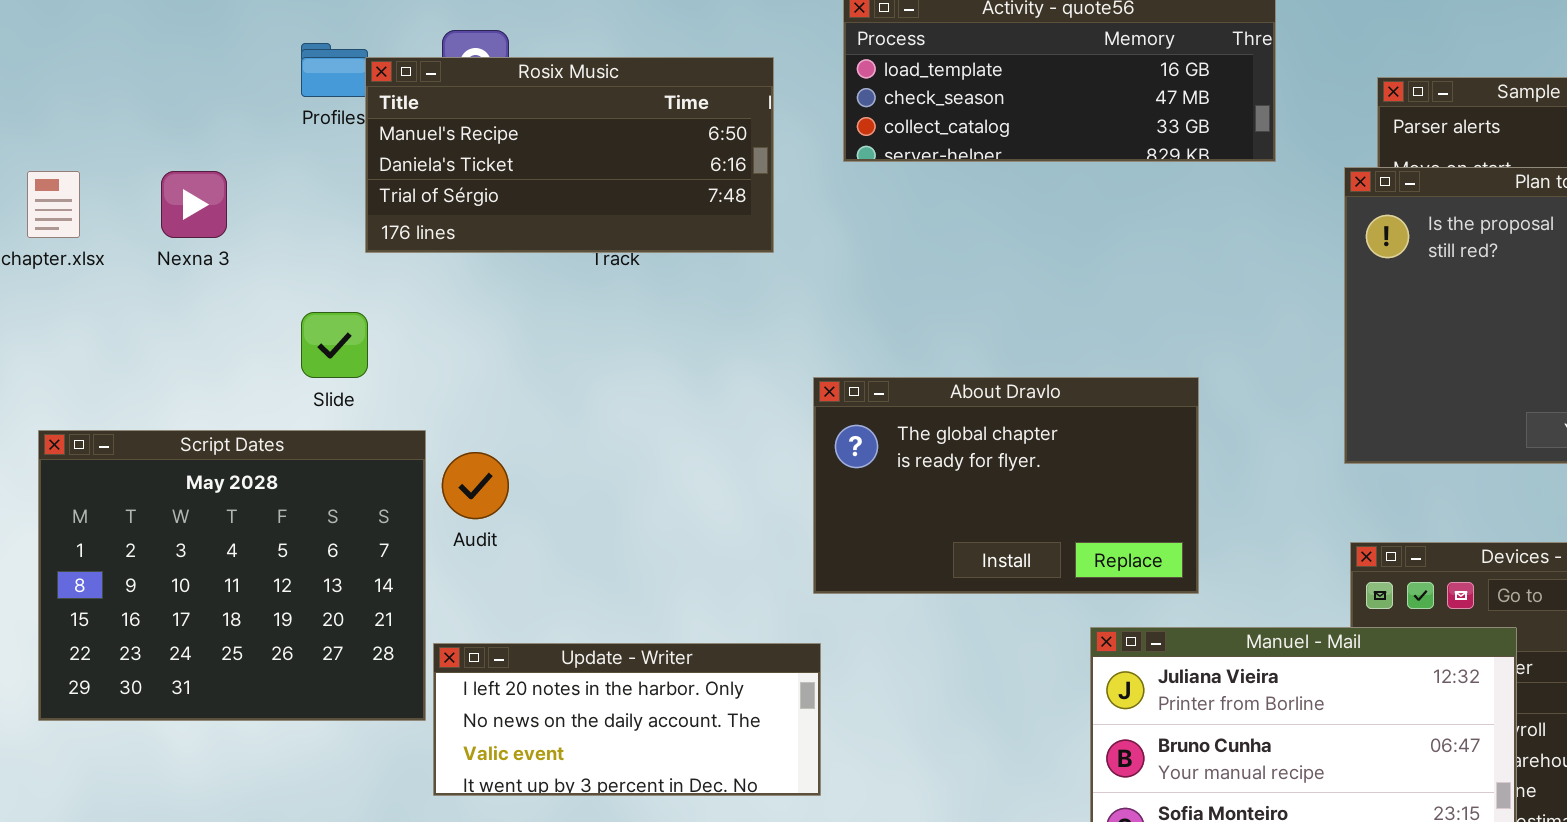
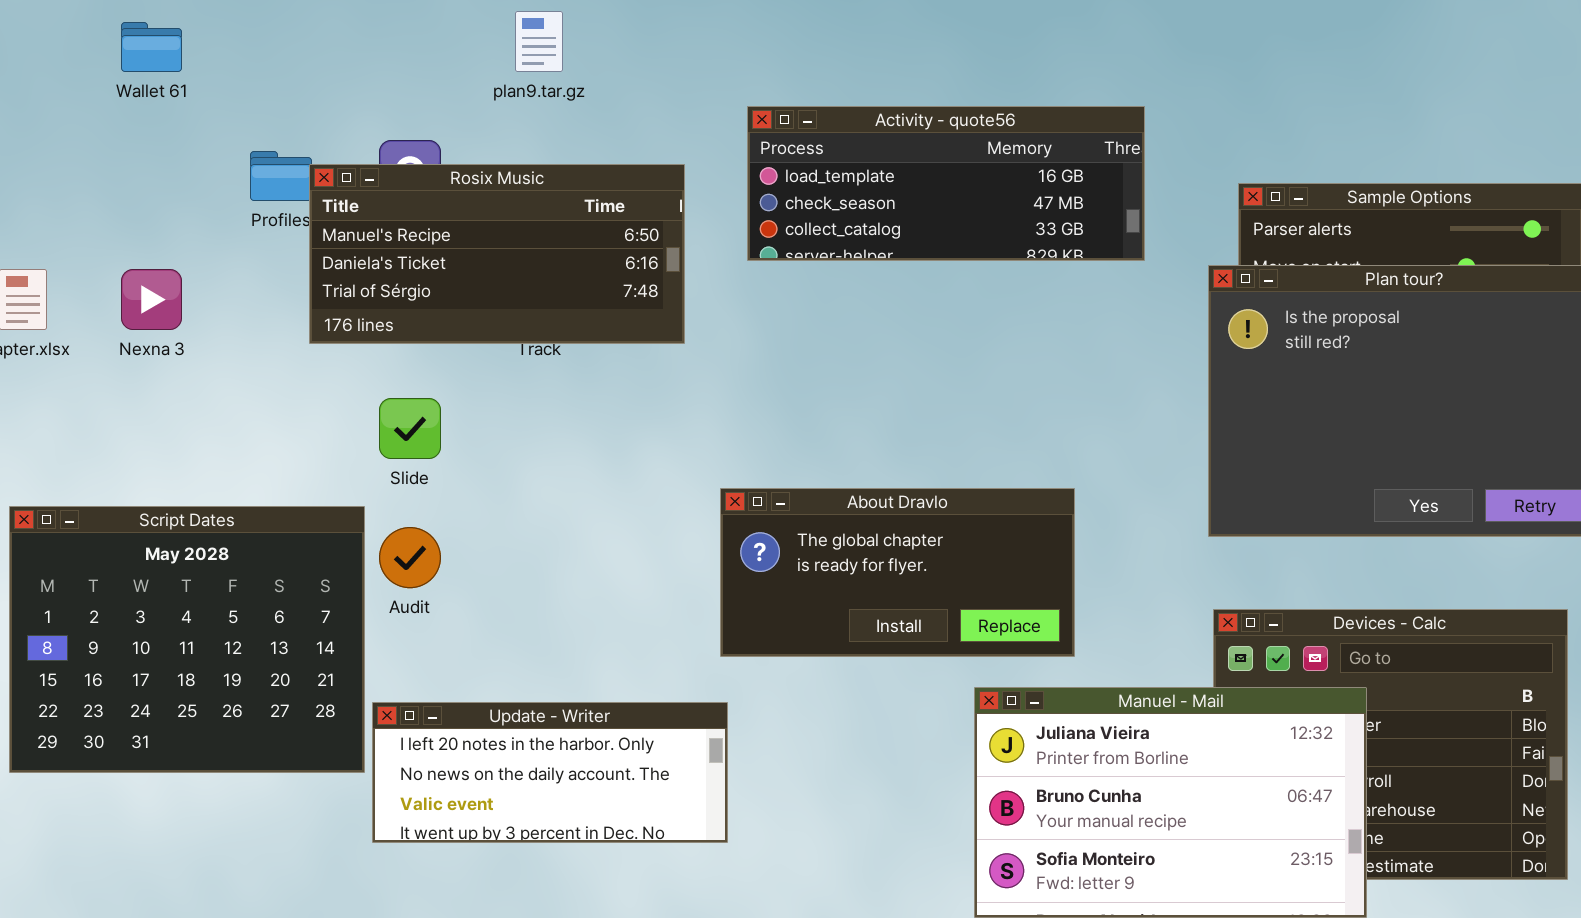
Slide: [301,312,368,378] -> [379,398,441,459], moved
About Dravlo: [813,377,1199,594] -> [720,488,1075,657], resized

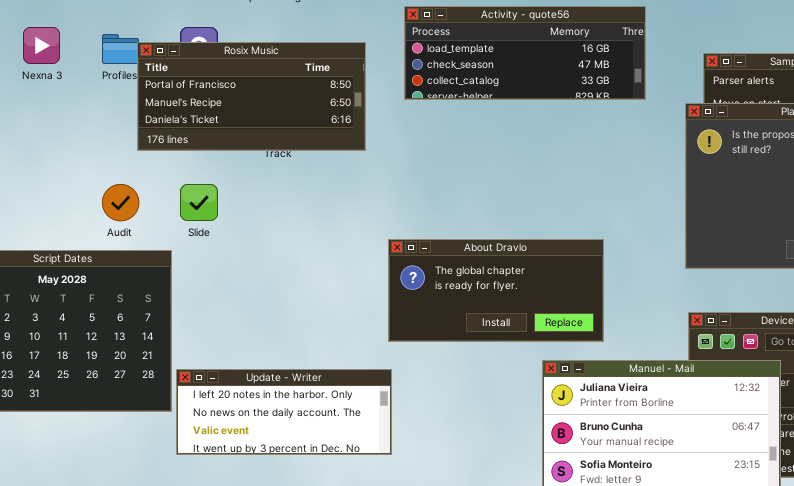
Rosix Music: [309,164,685,344] -> [137,42,366,151], scrolled up 1 row
Nexna 3: [121,269,182,330] -> [23,27,60,64], moved
Audit: [379,527,441,588] -> [102,184,139,221], moved

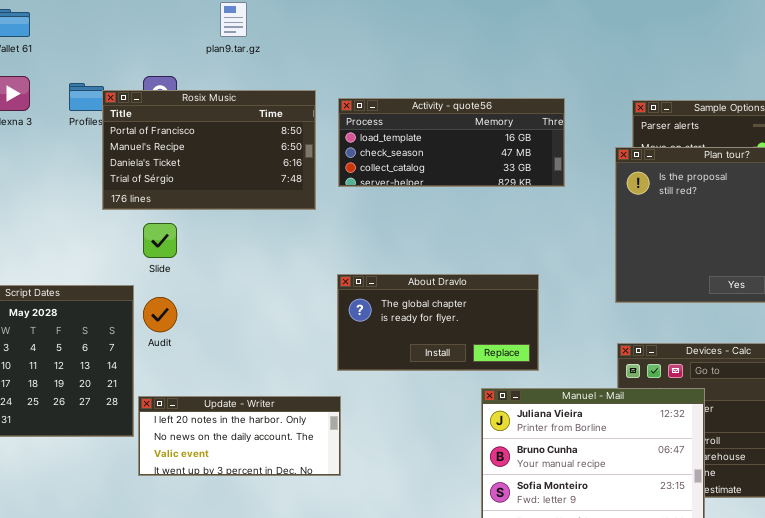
Activity - quote56: [404,6,646,100] -> [338,98,565,187], moved
Rosix Music: [137,42,366,151] -> [102,90,316,210], resized
Audit: [102,184,139,221] -> [143,297,177,332], moved

